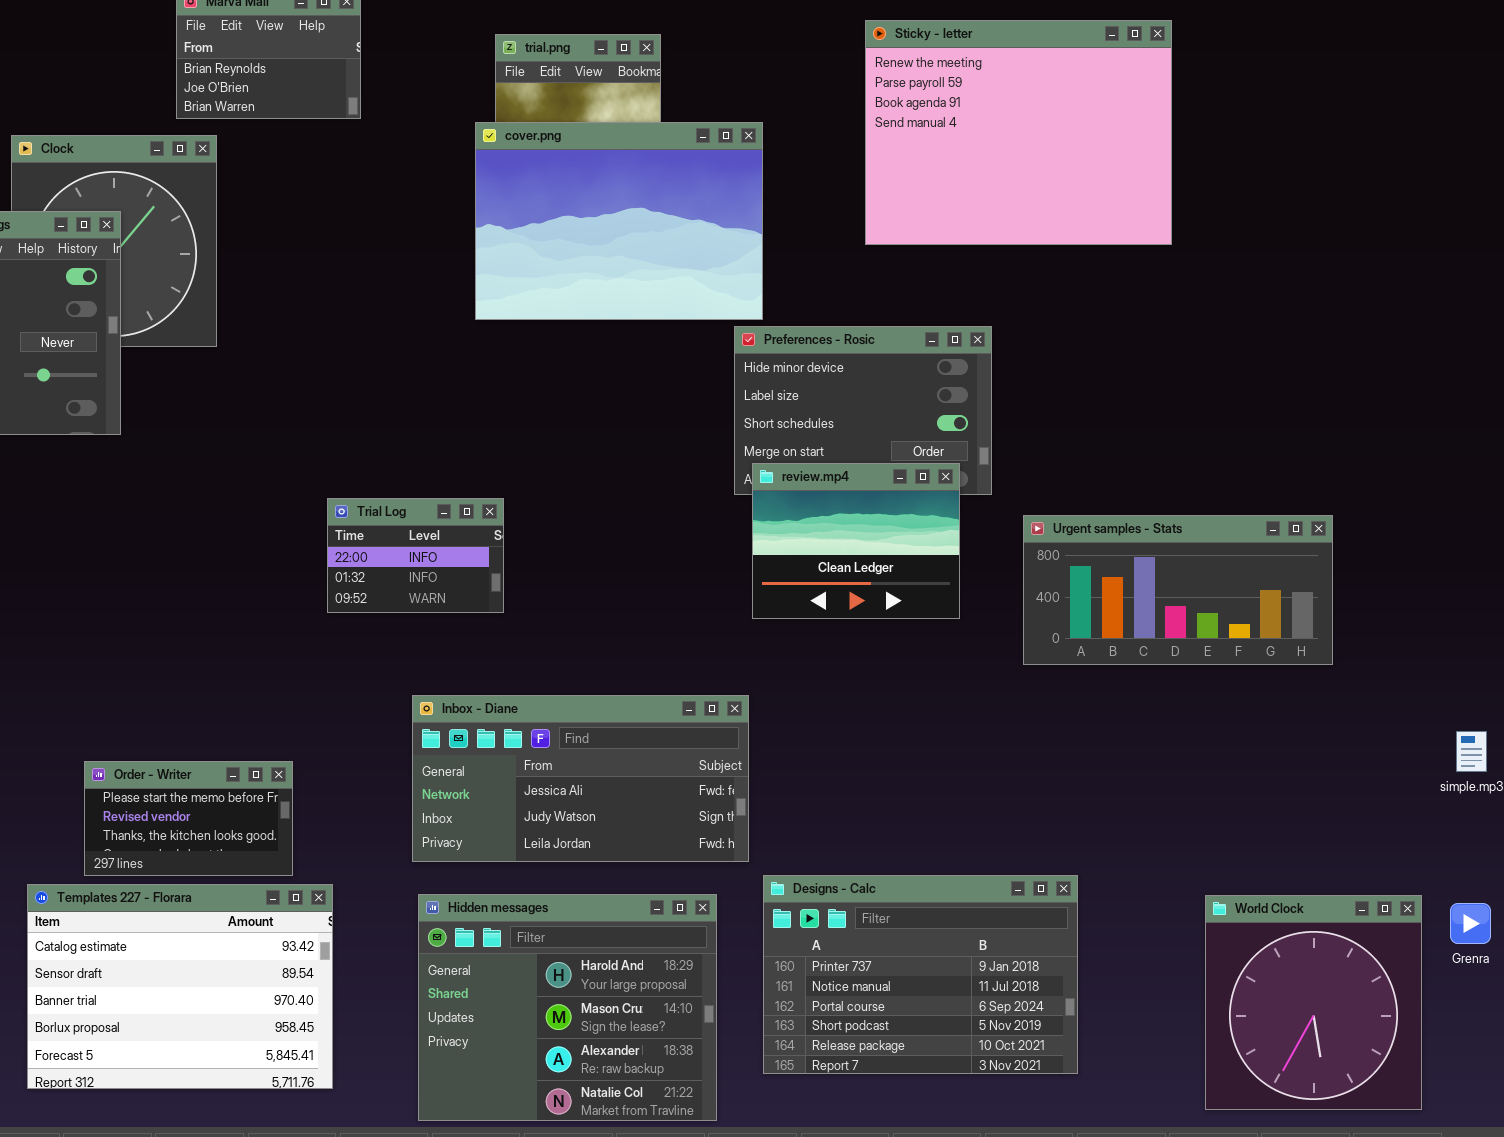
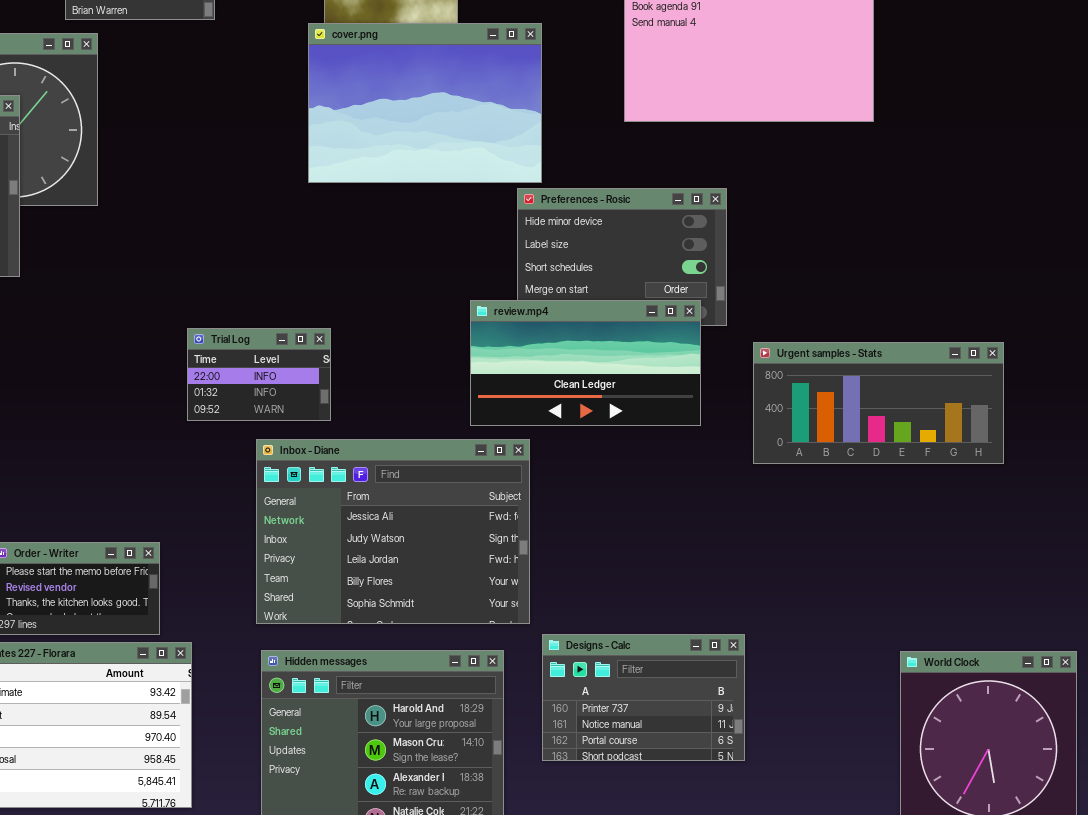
review.mp4: [752,463,960,619] -> [470,300,701,426], resized
Inbox - Diane: [412,695,749,862] -> [256,439,530,624], resized
Designs - Calc: [763,875,1078,1074] -> [542,634,745,761], resized

